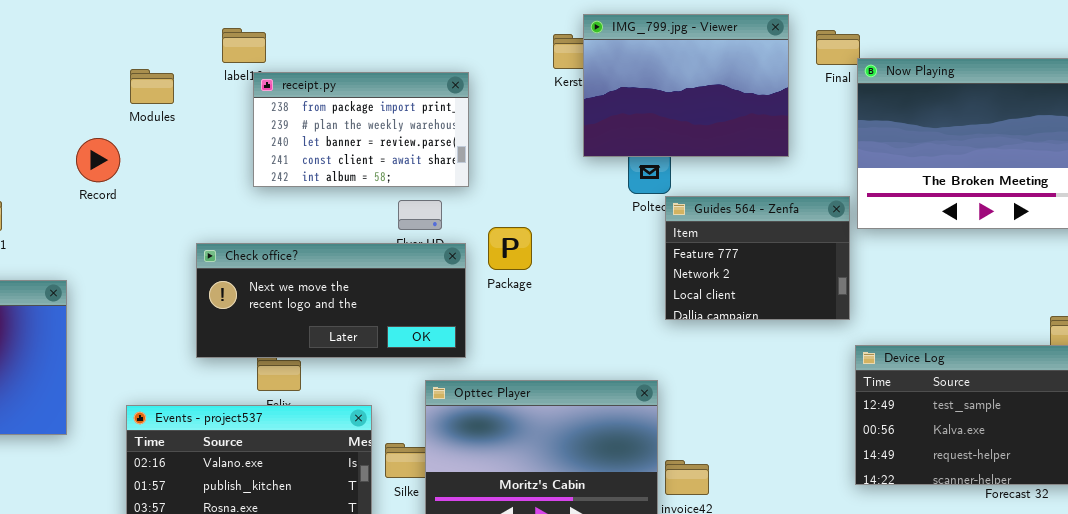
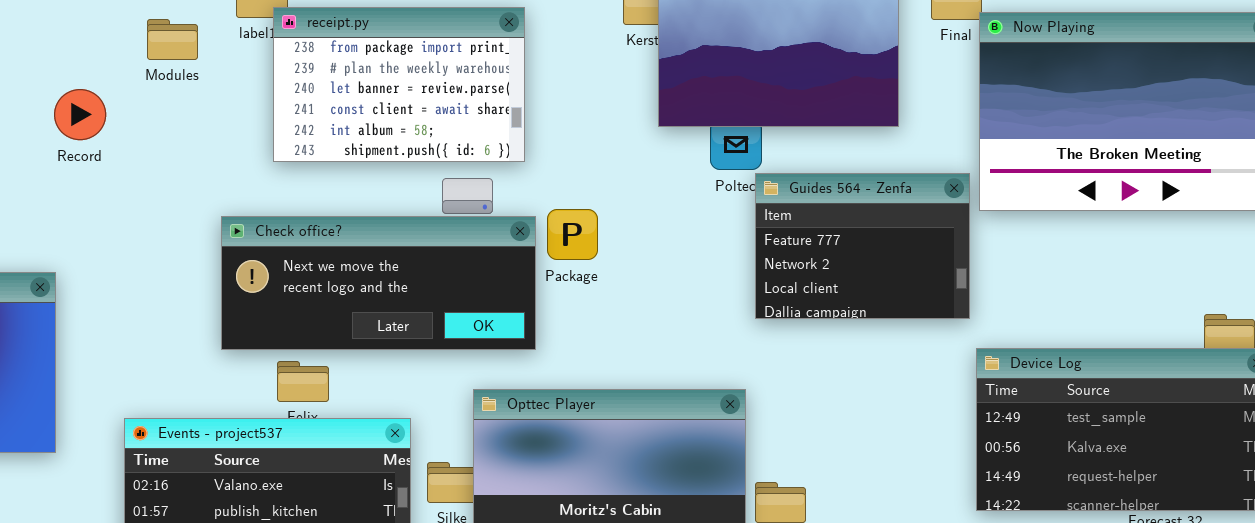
Modules: [130,69,174,104] -> [147,19,198,60], moved
receipt.py: [253,72,469,187] -> [273,7,525,162], resized
Record: [76,138,120,182] -> [54,89,106,140], moved
Check office?: [196,243,466,358] -> [221,216,536,350], moved

